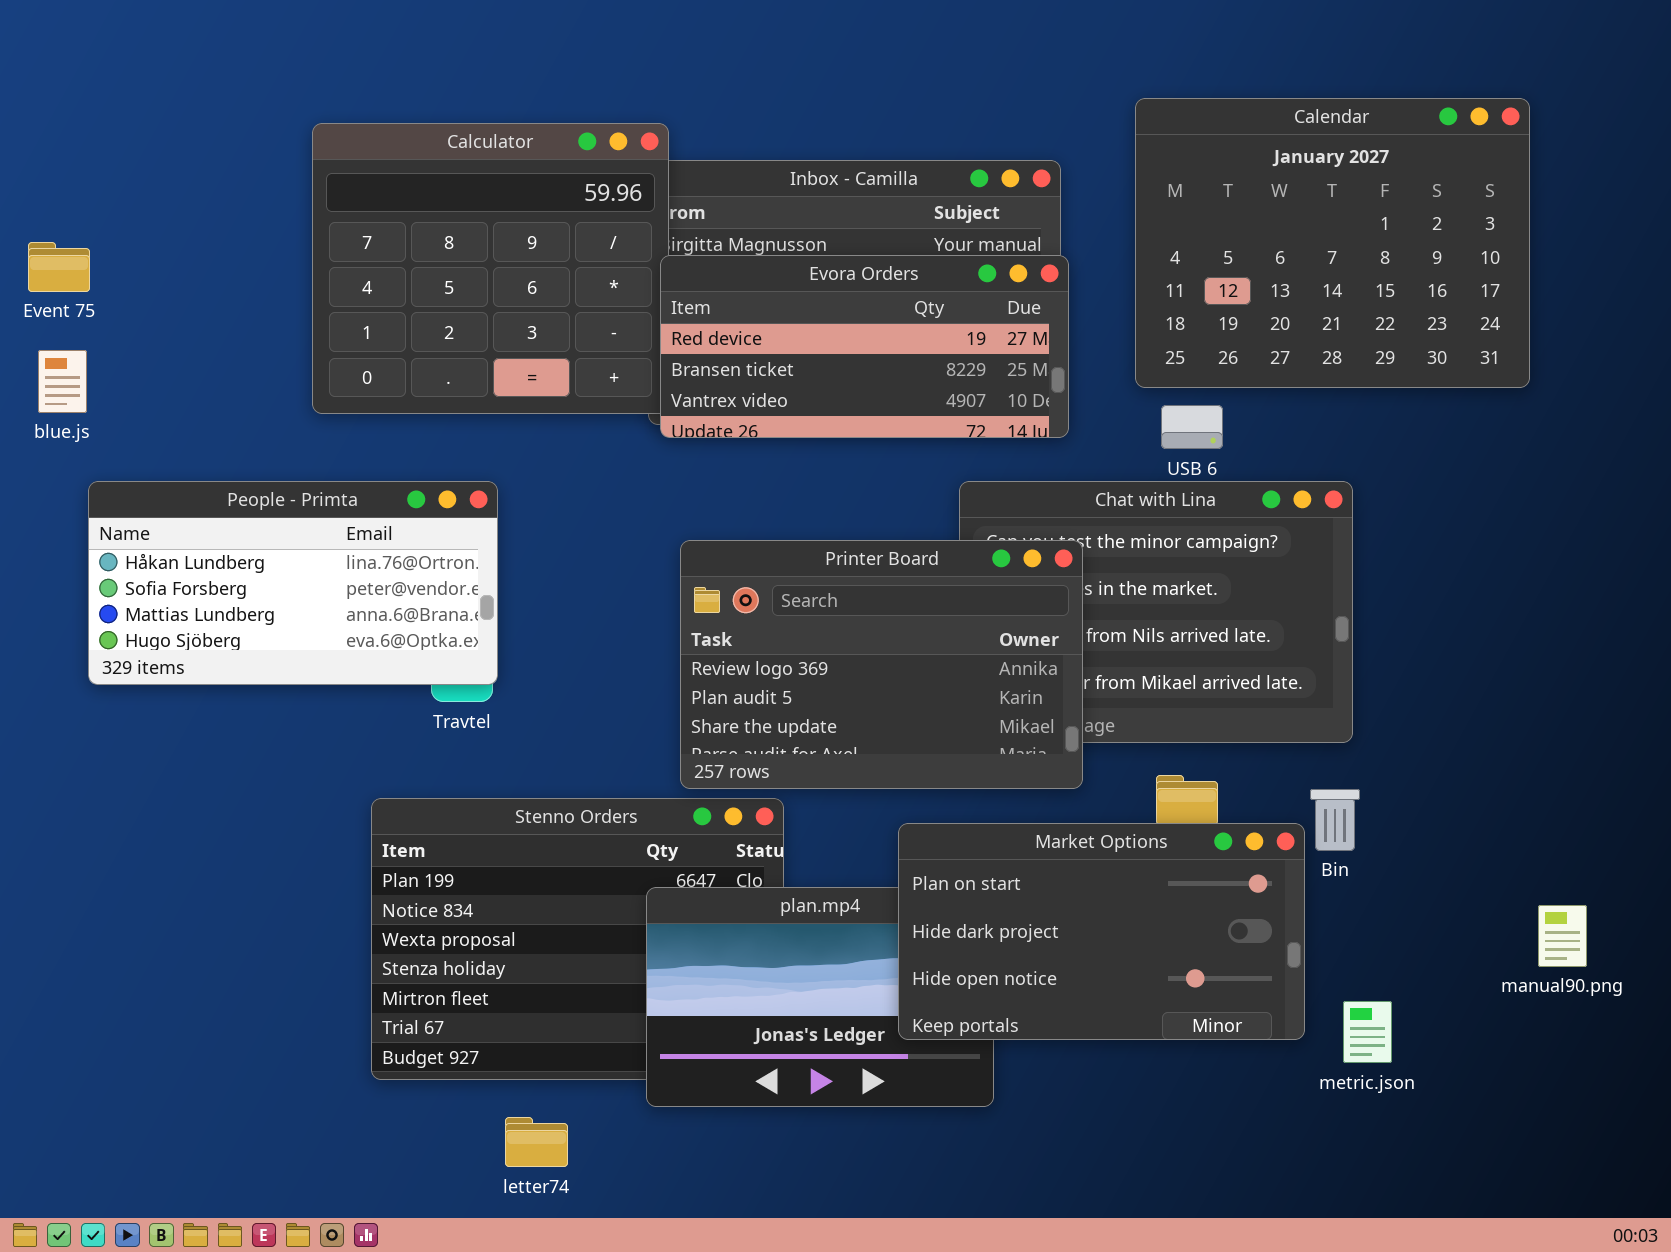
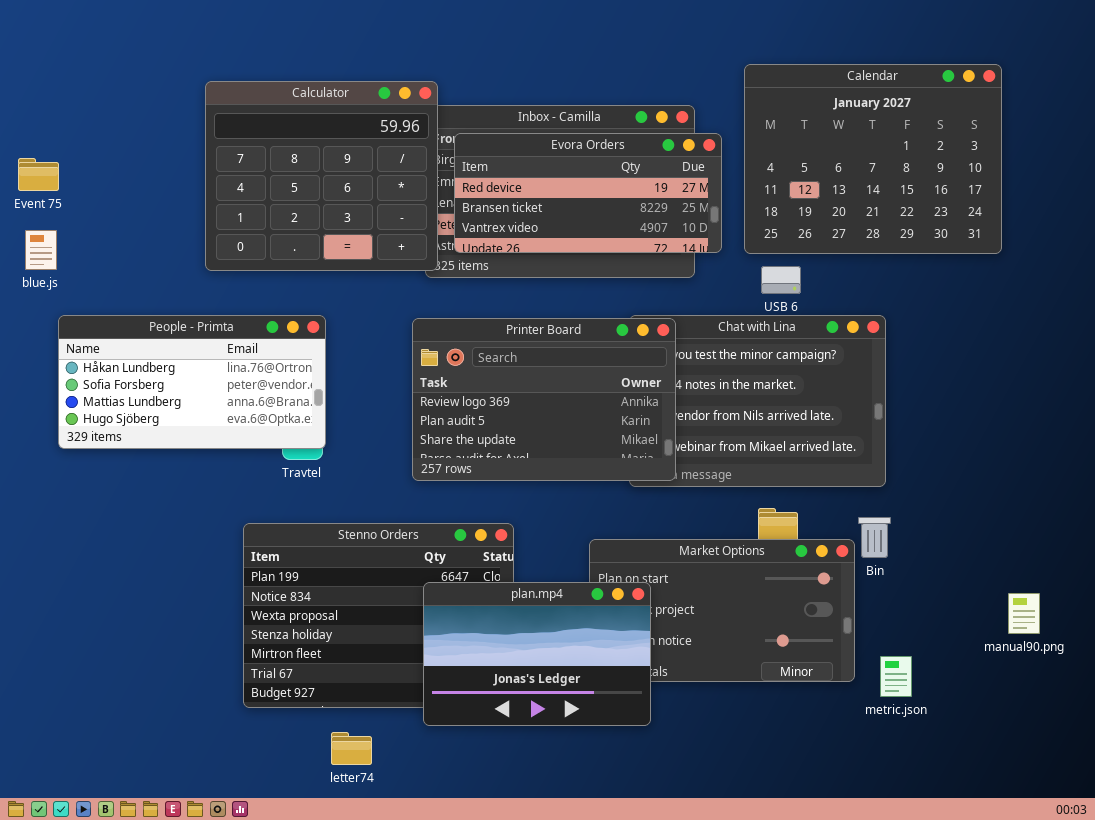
Evora Orders: [660,255,1069,438] -> [454,133,722,253], moved
Printer Board: [680,540,1083,789] -> [412,318,676,481], moved
plan.mp4: [646,887,994,1107] -> [423,582,651,726], raised

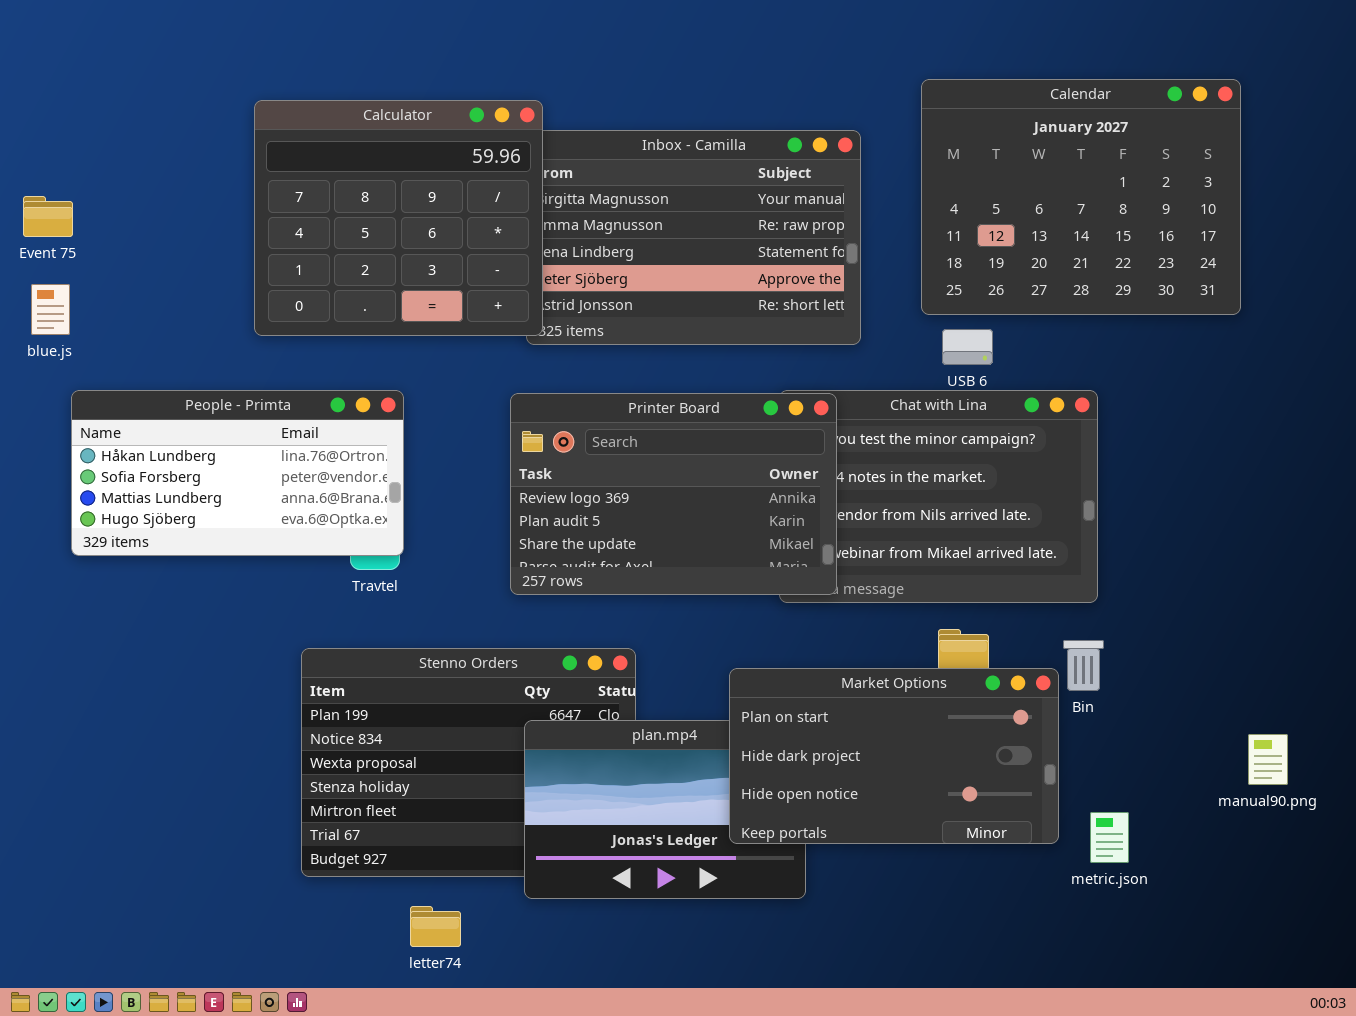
Evora Orders: [454,133,722,253] -> none, closed
Market Options: [589,539,855,682] -> [729,668,1059,844], raised

